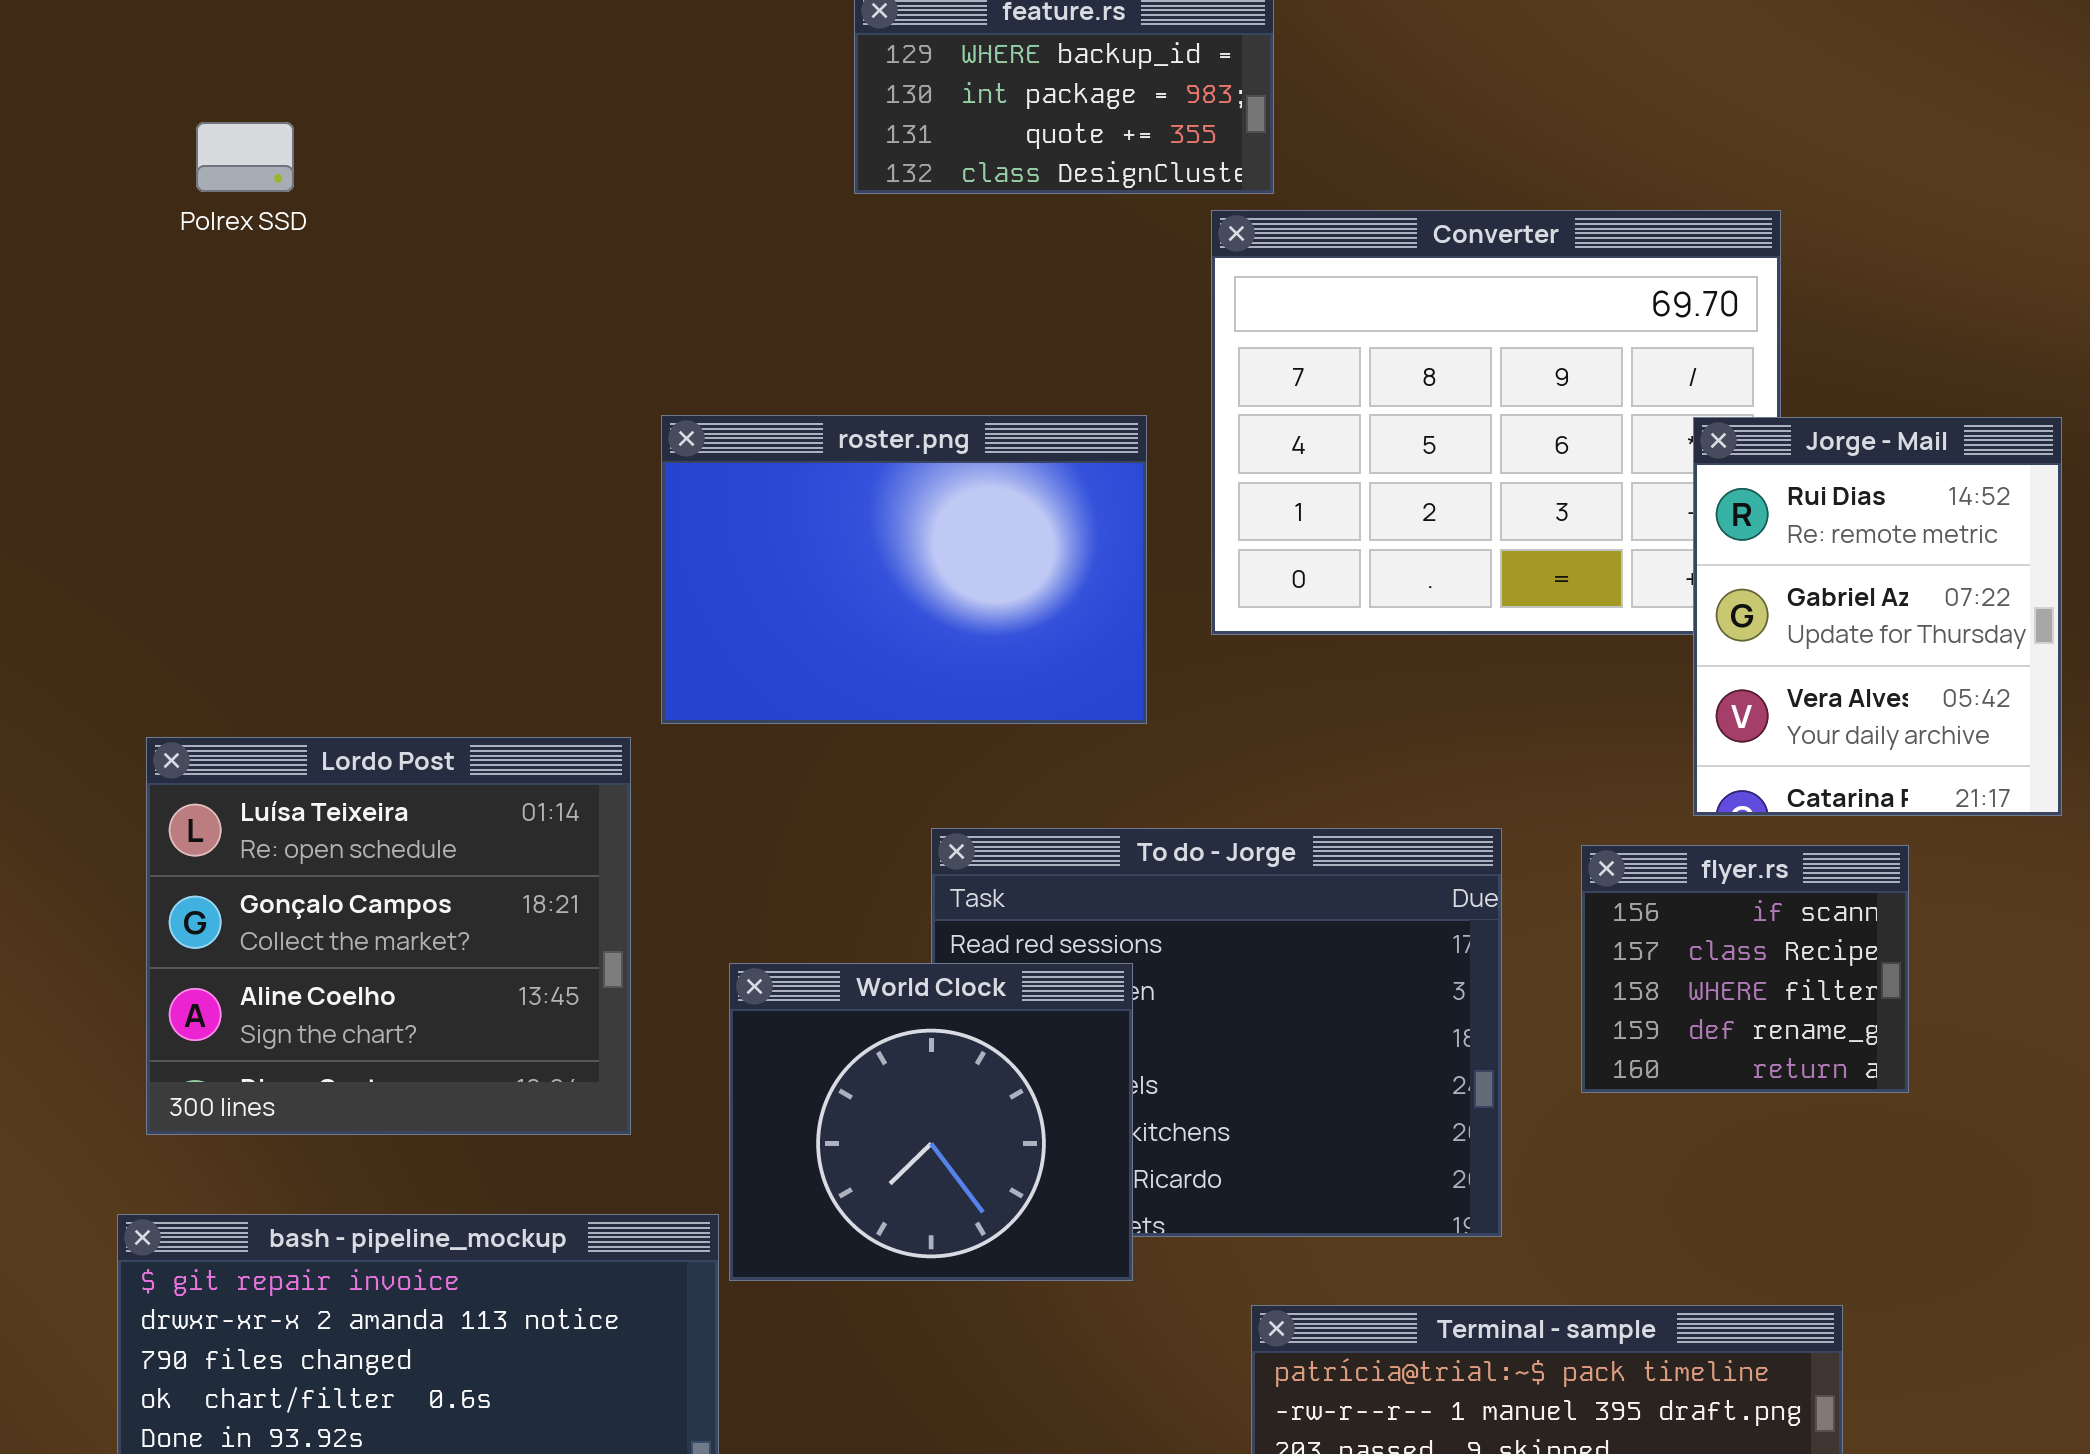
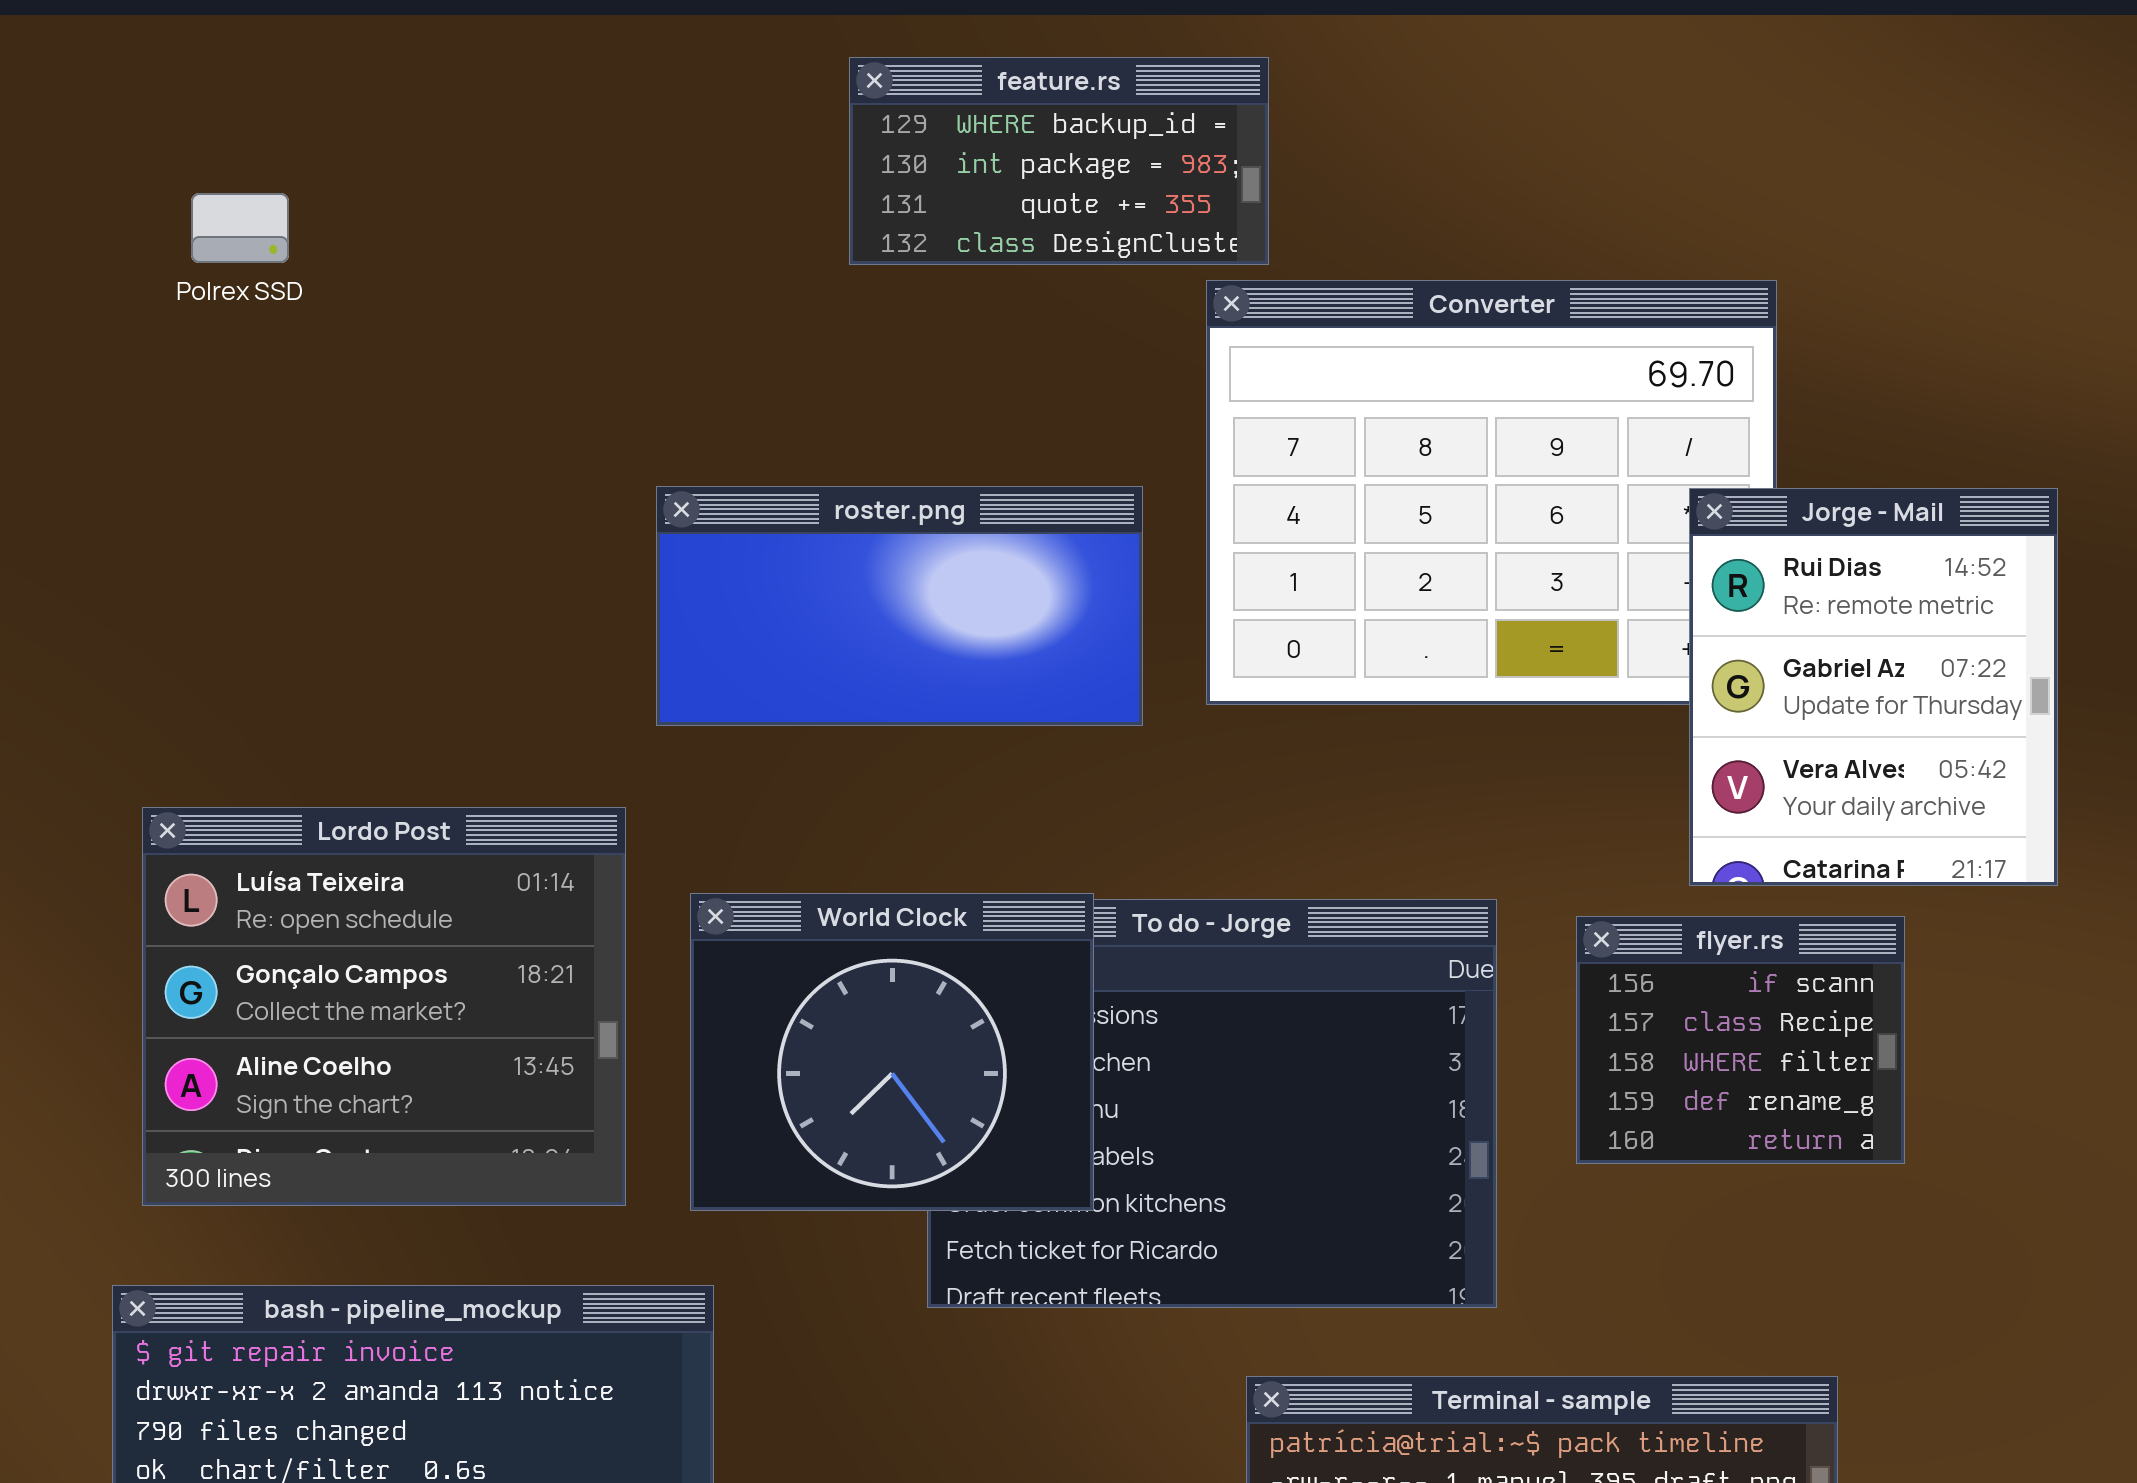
roster.png: [661,415,1147,724] -> [656,486,1143,726], resized
World Clock: [729,963,1133,1281] -> [690,893,1094,1211], moved

